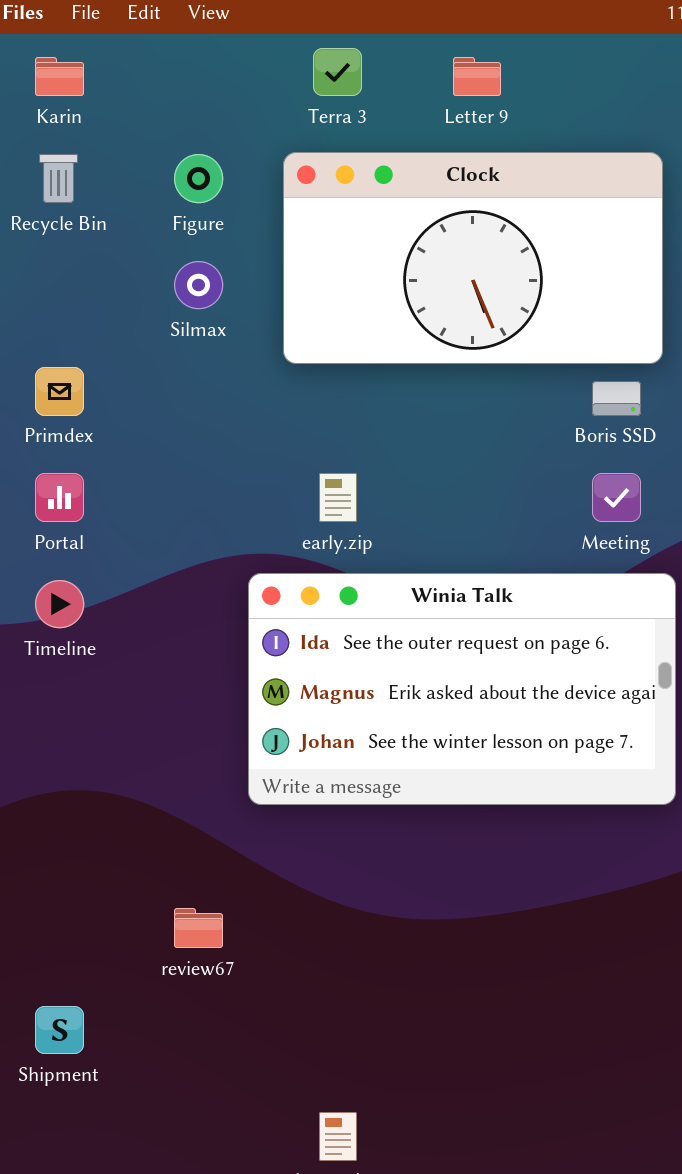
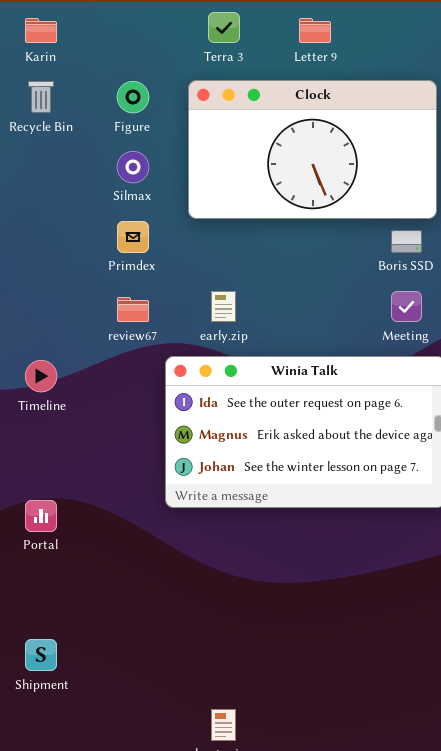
Primdex: [35,367,84,416] -> [117,221,149,253], moved
Portal: [35,473,84,522] -> [25,500,57,532], moved
review67: [174,908,223,948] -> [117,297,149,322], moved

